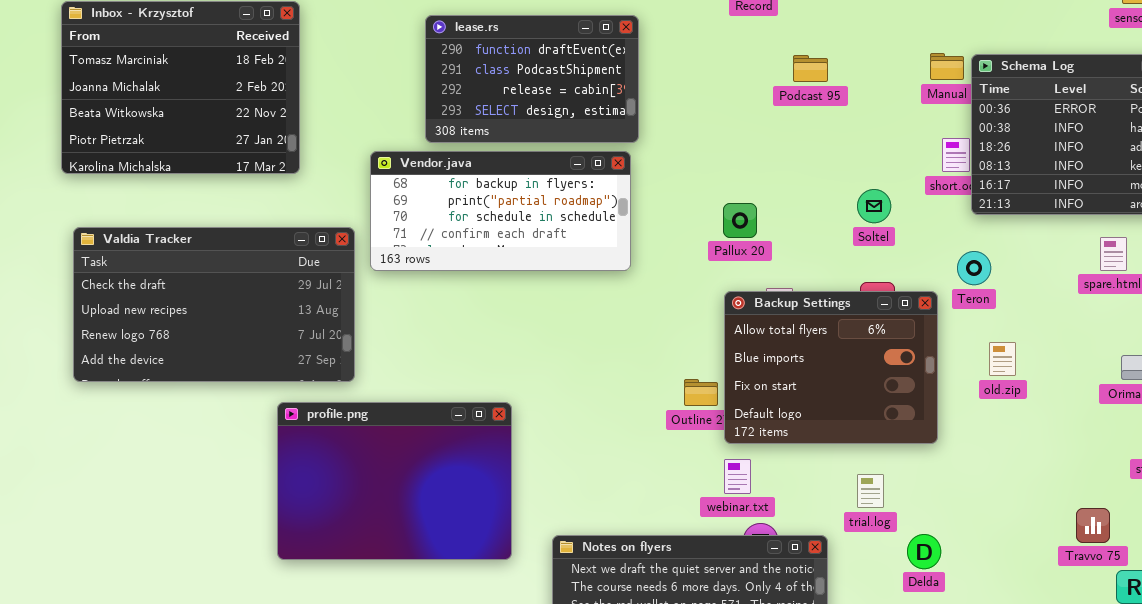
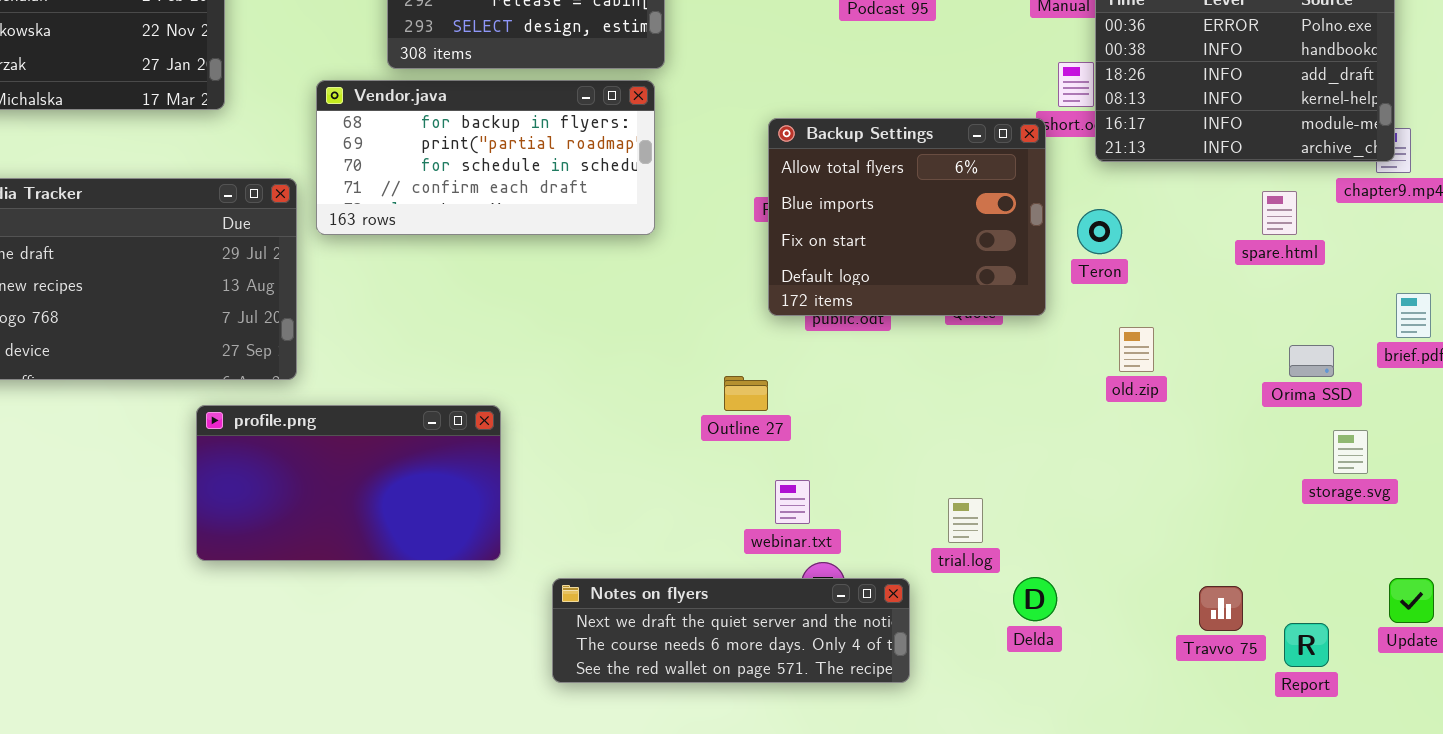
Backup Settings: [724,291,938,444] -> [768,118,1046,316], moved
profile.png: [277,402,512,560] -> [196,405,501,561], resized
Travvo 75: [1076,508,1110,543] -> [1199,586,1243,631], moved

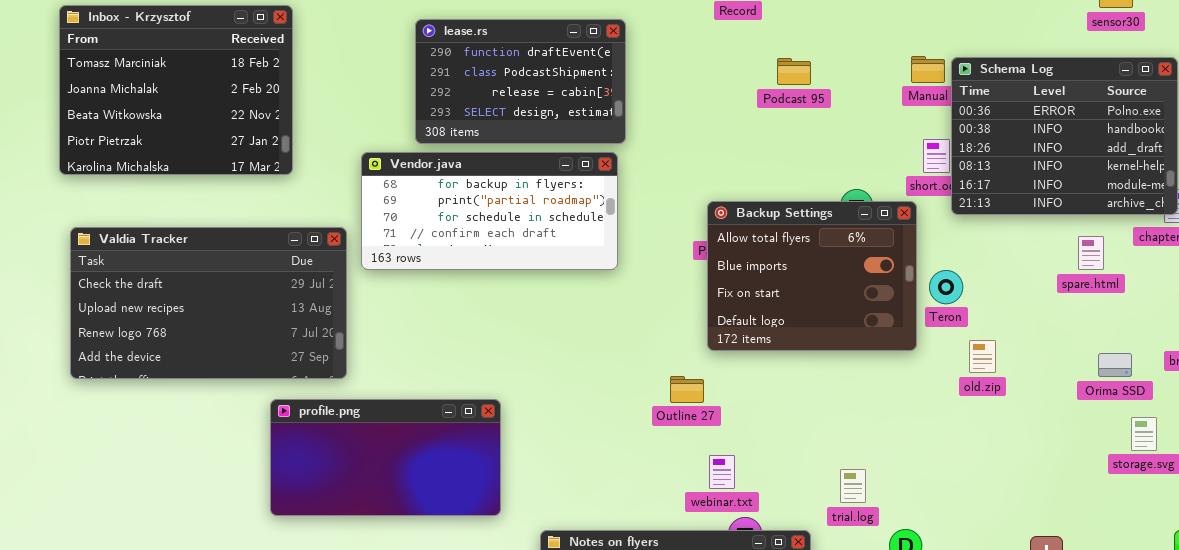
Backup Settings: [768,118,1046,316] -> [707,201,917,351], moved
Teron: [1077,209,1122,254] -> [929,270,963,304], moved

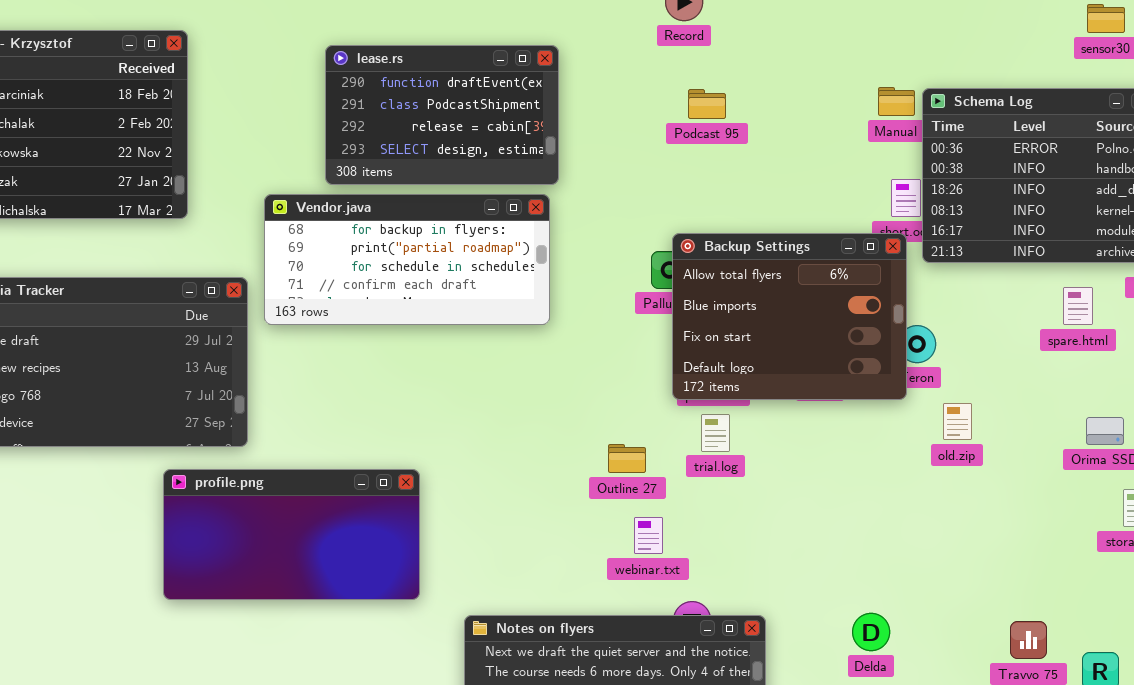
Podcast 95: [777,58,811,85] -> [688,89,726,119], moved
Backup Settings: [707,201,917,351] -> [672,233,907,400], moved
webinar.txt: [709,455,735,489] -> [634,517,663,554], moved
trial.log: [840,469,866,503] -> [701,414,730,452], moved

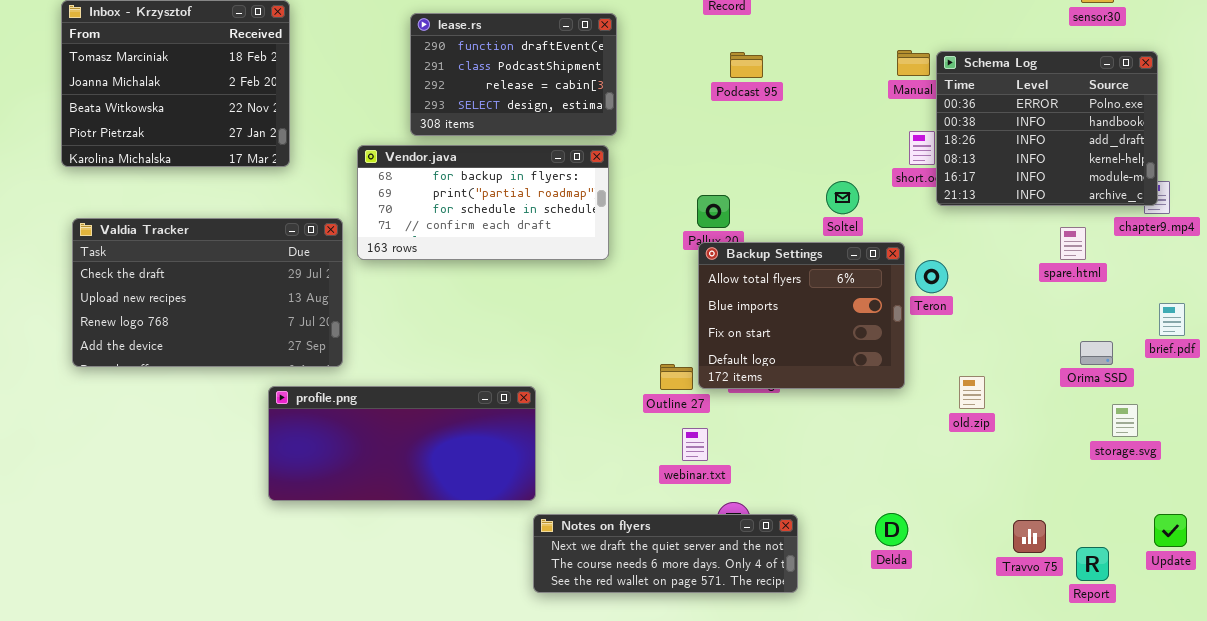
Backup Settings: [672,233,907,400] -> [698,242,905,389], moved
old.zip: [943,403,972,440] -> [959,376,985,409], moved
profile.png: [163,469,420,600] -> [268,386,536,501], resized

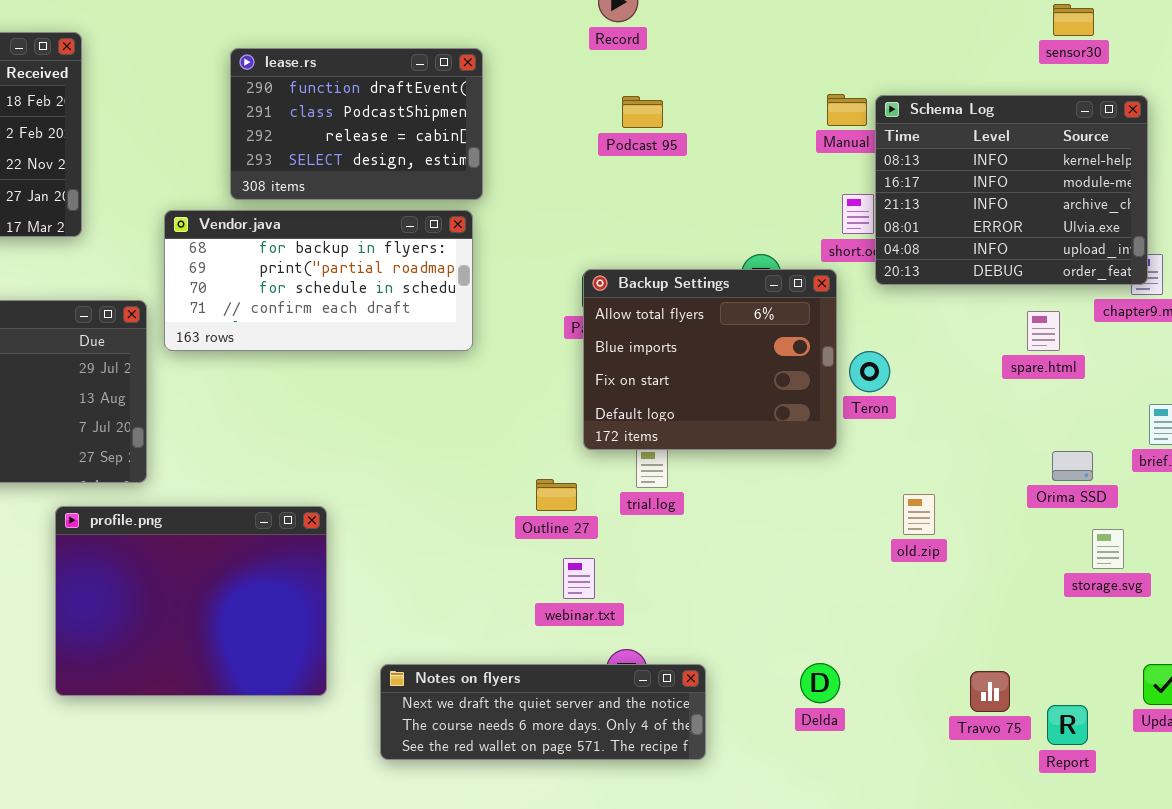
Schema Log: [936,51,1158,206] -> [875,95,1148,285], scrolled down 3 rows
Backup Settings: [698,242,905,389] -> [583,269,837,450], moved
profile.png: [268,386,536,501] -> [55,506,327,696], resized

